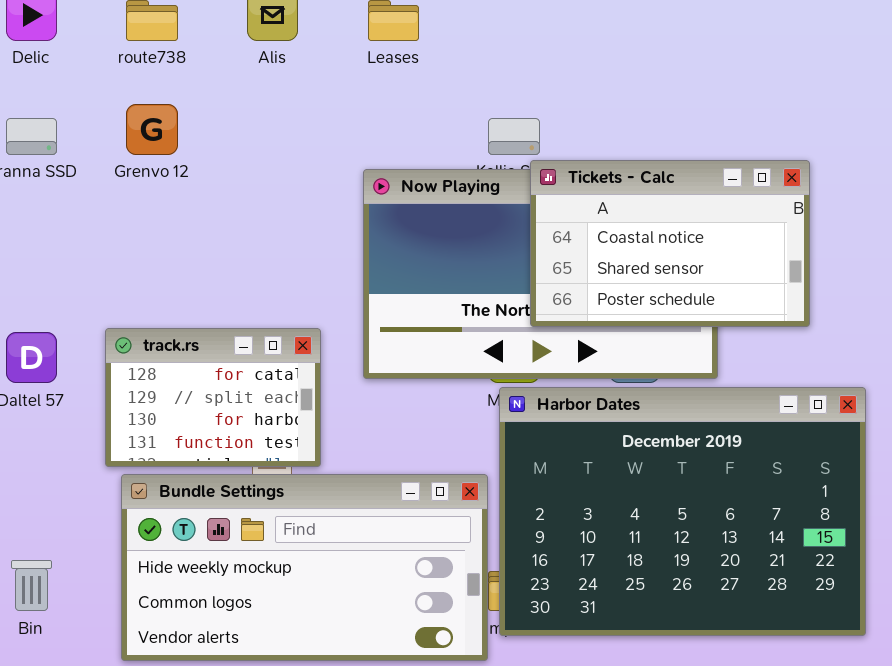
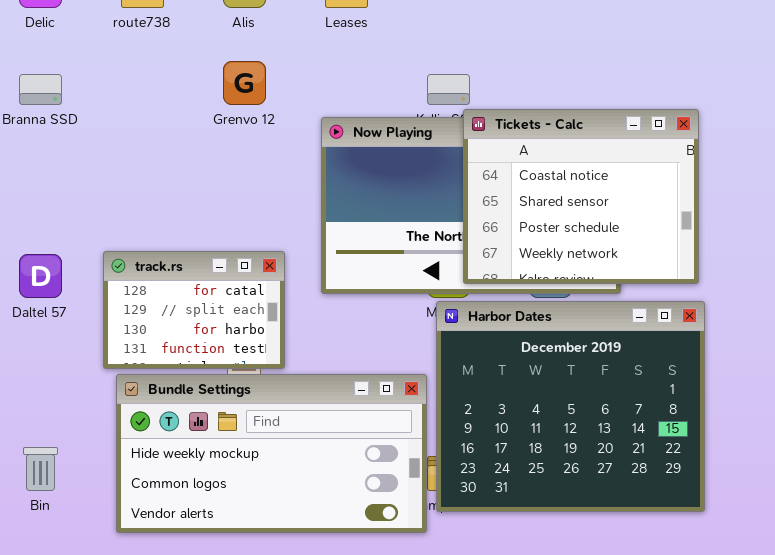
Grenvo 12: [126,104,178,155] -> [223,61,266,105], moved
Tickets - Calc: [530,160,810,327] -> [463,109,699,284], resized
Harbor Dates: [499,387,866,636] -> [436,301,705,512], resized

